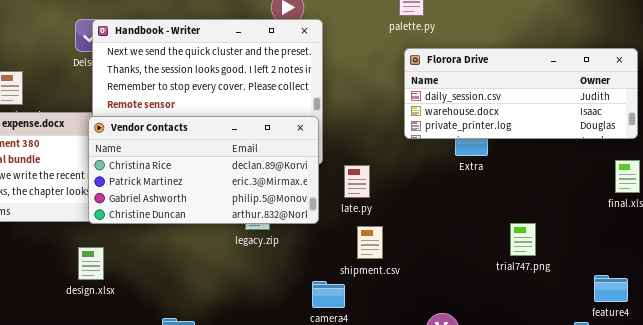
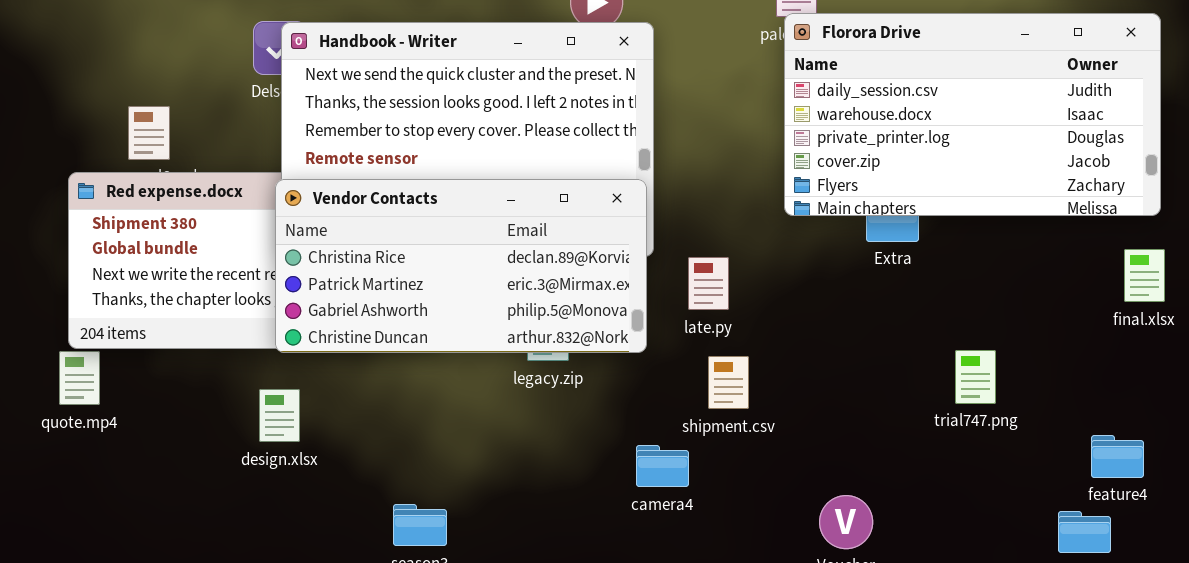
Florora Drive: [404,48,638,139] -> [784,13,1161,216], resized

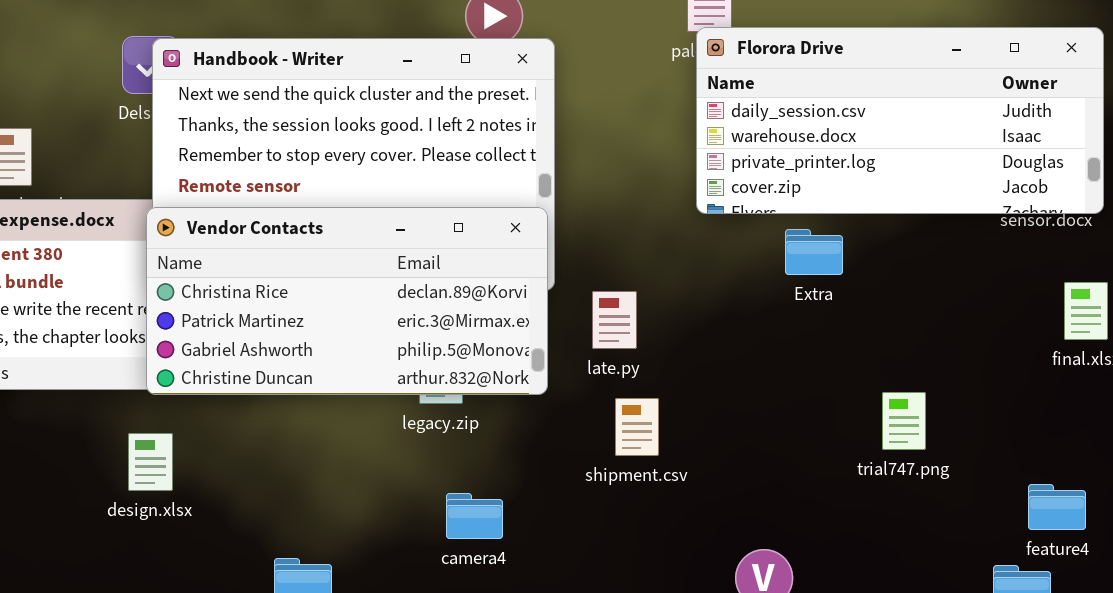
Florora Drive: [784,13,1161,216] -> [696,27,1104,214], resized
camera4: [636,445,689,487] -> [446,493,503,539], moved

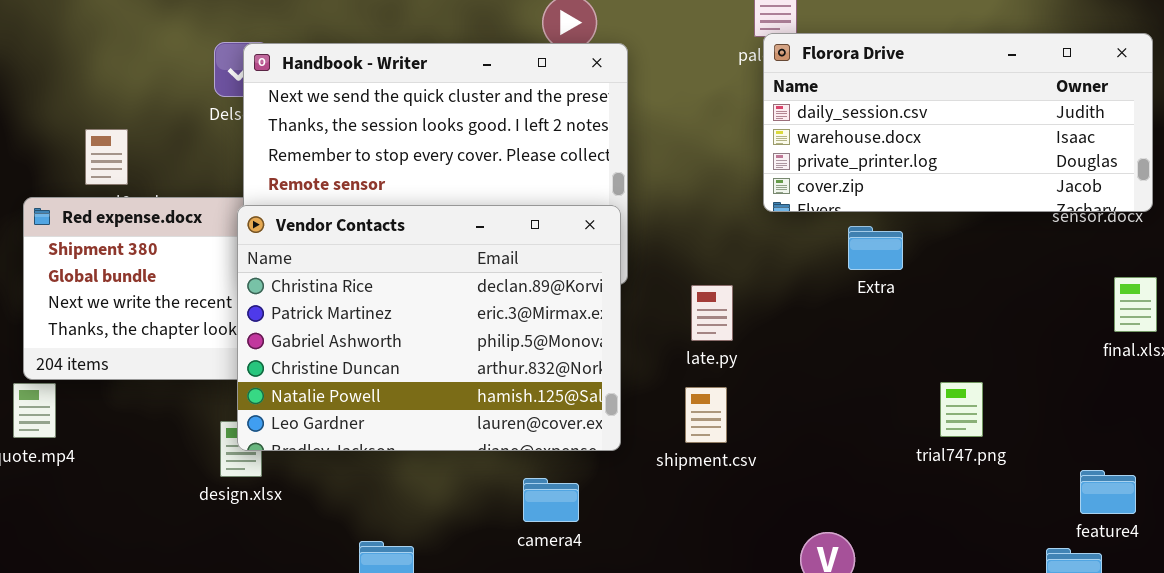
Vendor Contacts: [146,207,548,395] -> [237,205,621,451], resized
late.py: [592,291,637,349] -> [691,285,733,341], moved

